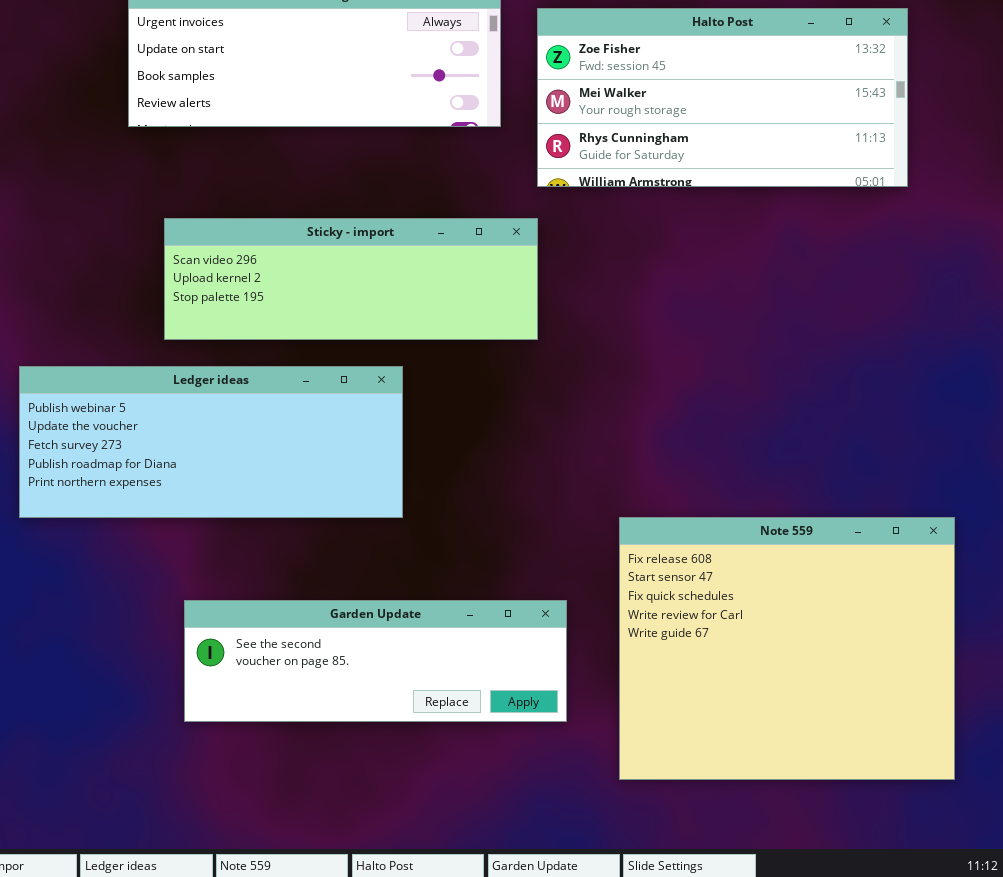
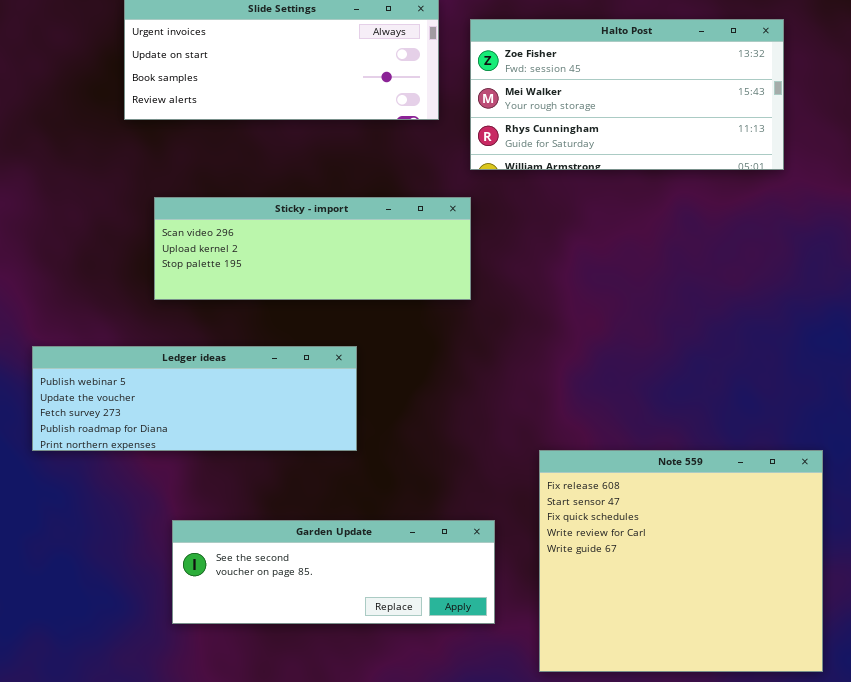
Ledger ideas: [19,366,403,518] -> [32,346,357,451], resized

